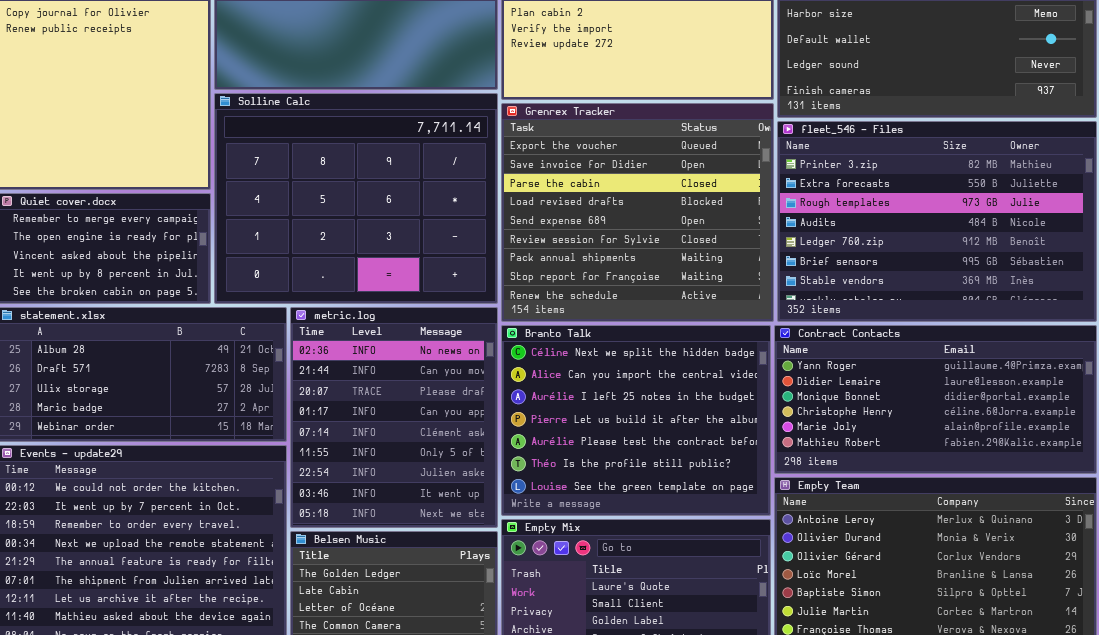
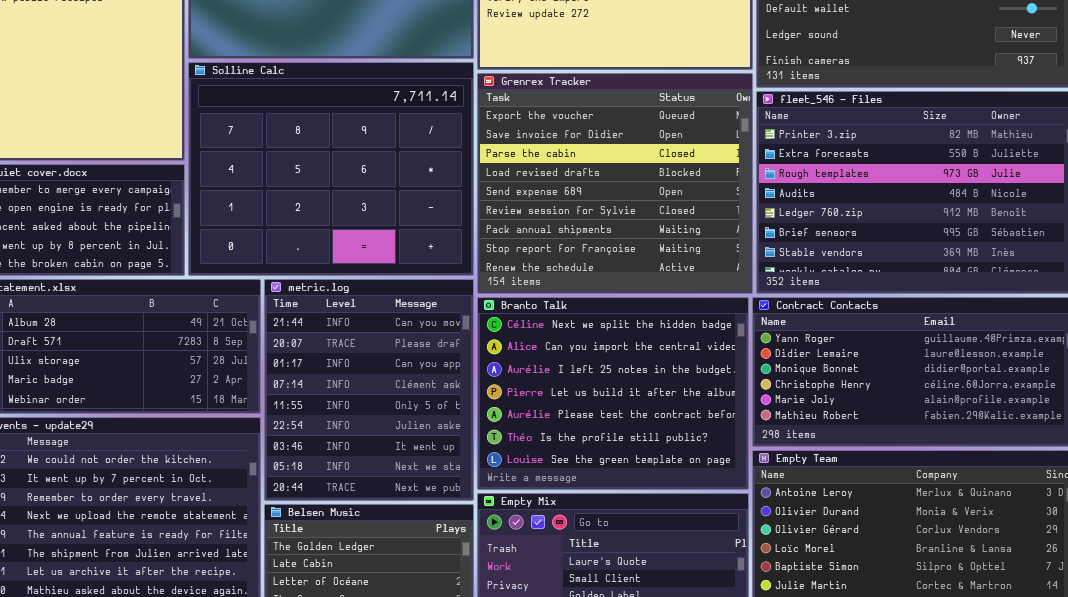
metric.log: [290,307,498,528] -> [264,279,474,501], scrolled down 1 row

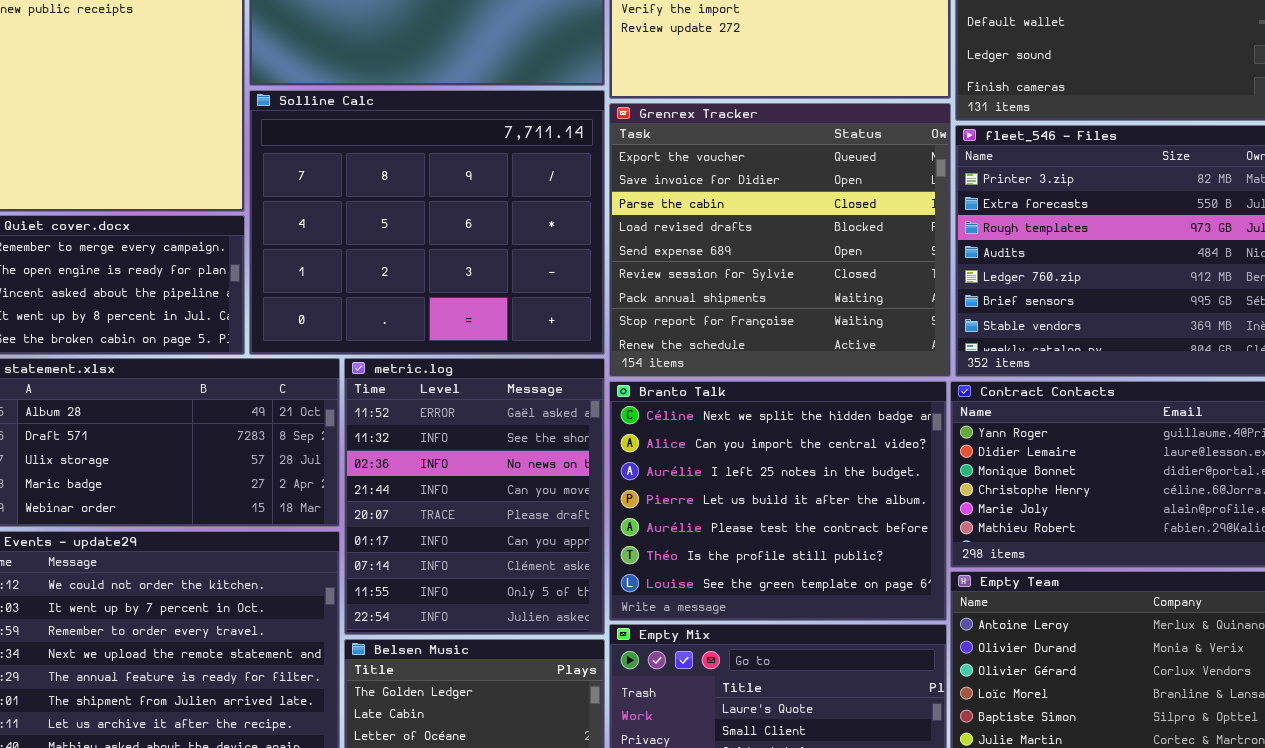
metric.log: [264,279,474,501] -> [344,358,605,635], scrolled up 3 rows

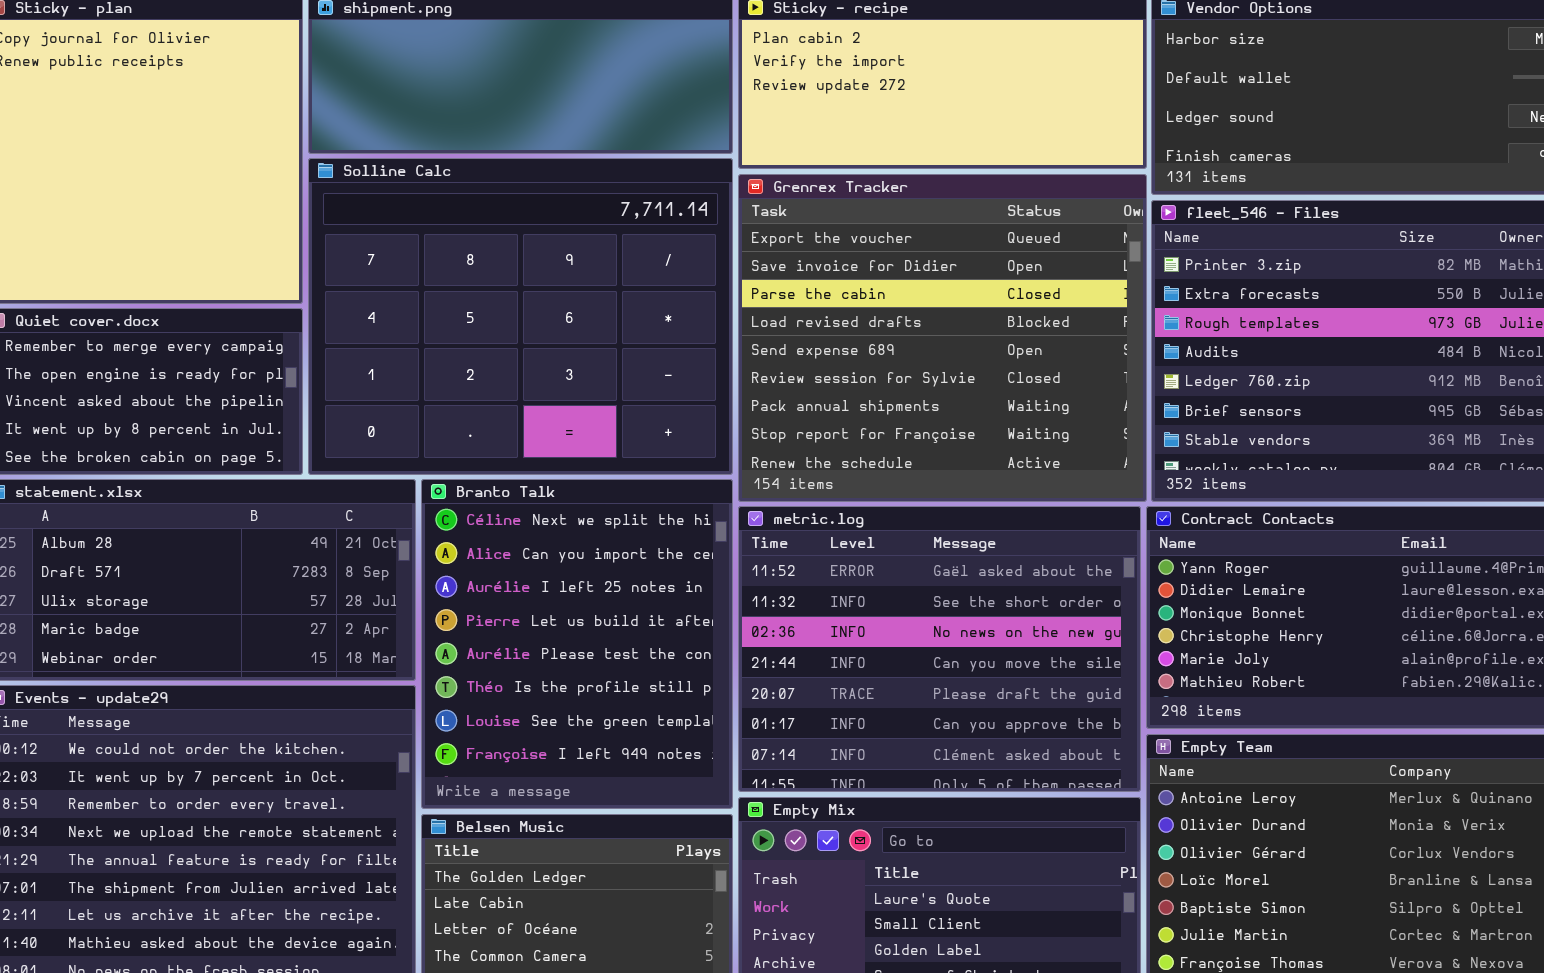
metric.log: [344,358,605,635] -> [738,506,1141,792], moved, resized
Branto Talk: [609,381,947,621] -> [421,479,733,809], moved, resized

